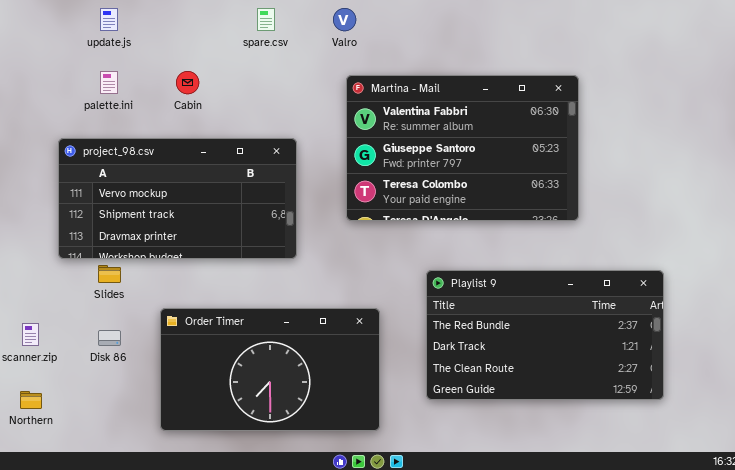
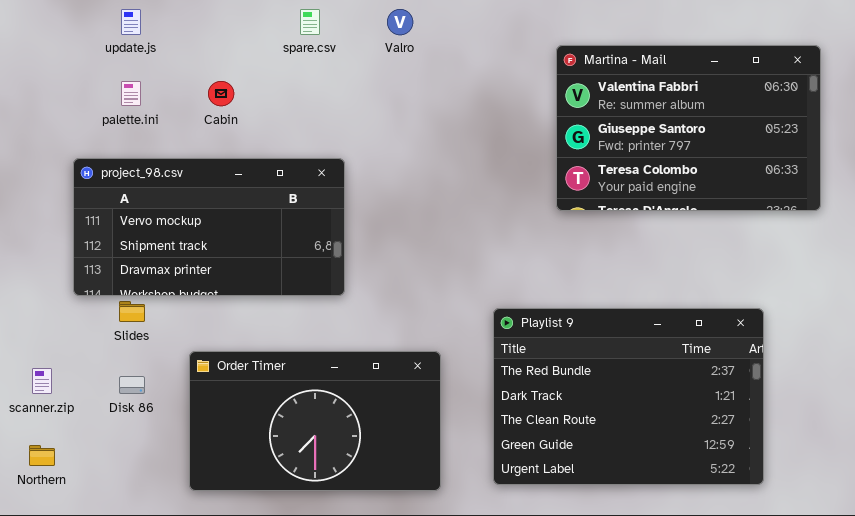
Martina - Mail: [346,75,579,221] -> [556,45,821,211], moved
Playlist 9: [426,270,664,400] -> [493,308,764,485], resized

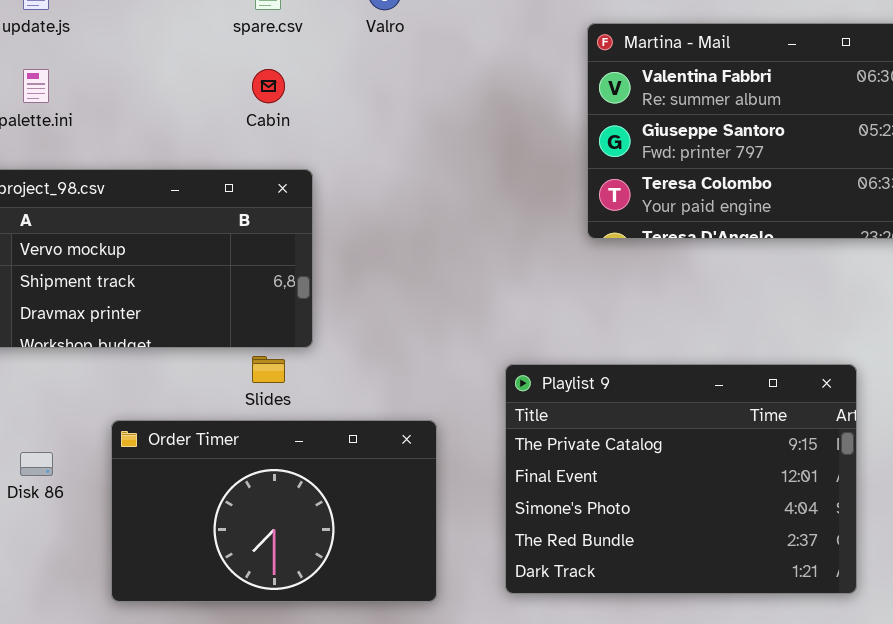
Cabin: [208,81,234,106] -> [252,69,285,103], moved
Slides: [119,301,145,322] -> [252,356,285,383], moved
Playlist 9: [493,308,764,485] -> [505,364,857,594], scrolled up 3 rows

